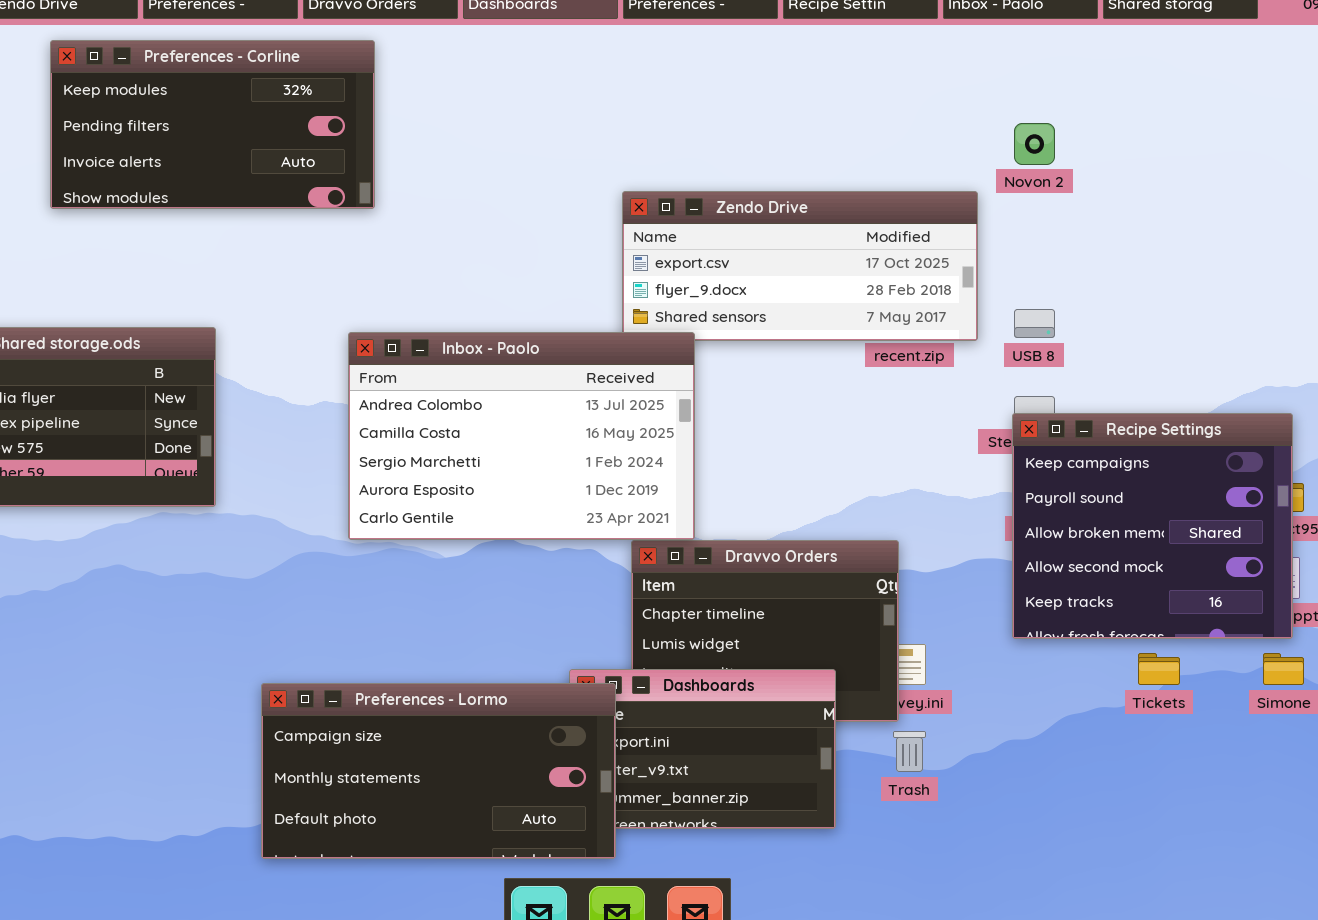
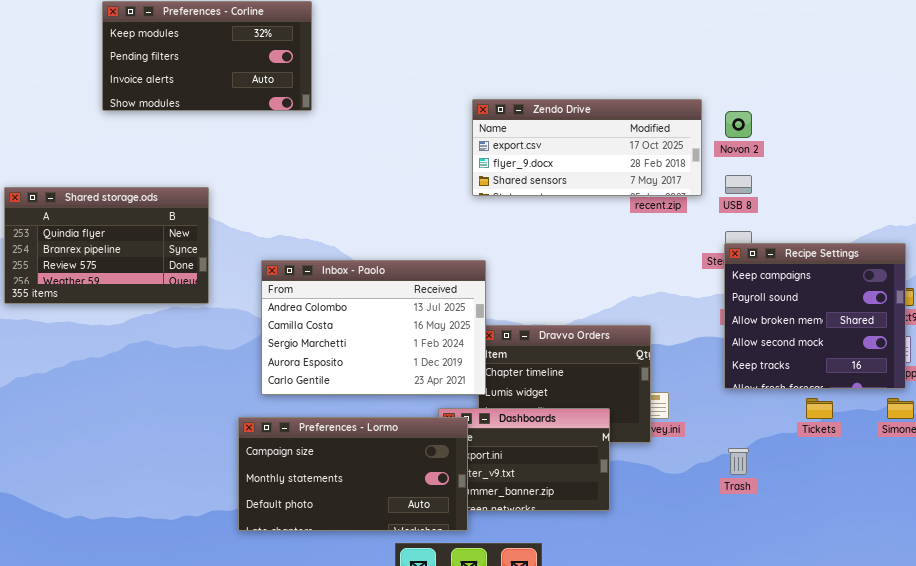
Novon 2: [1014,123,1055,165] -> [725,111,752,138], moved
Inbox - Paolo: [348,332,695,540] -> [261,260,486,395], moved
Trash: [893,731,926,772] -> [728,448,749,475], moved

